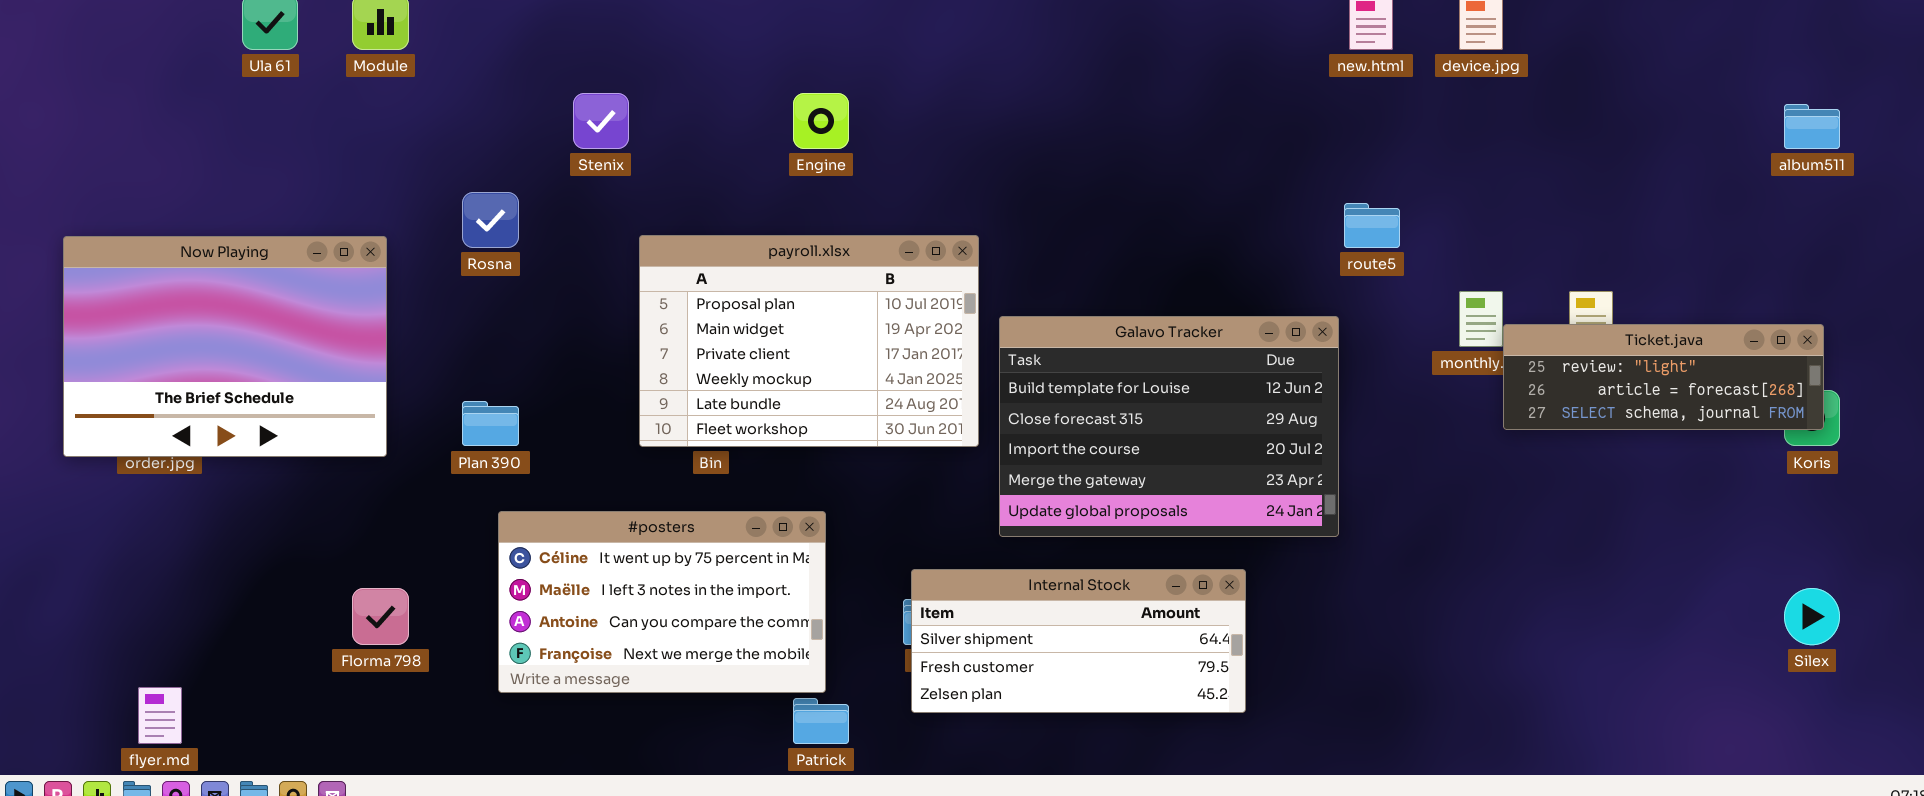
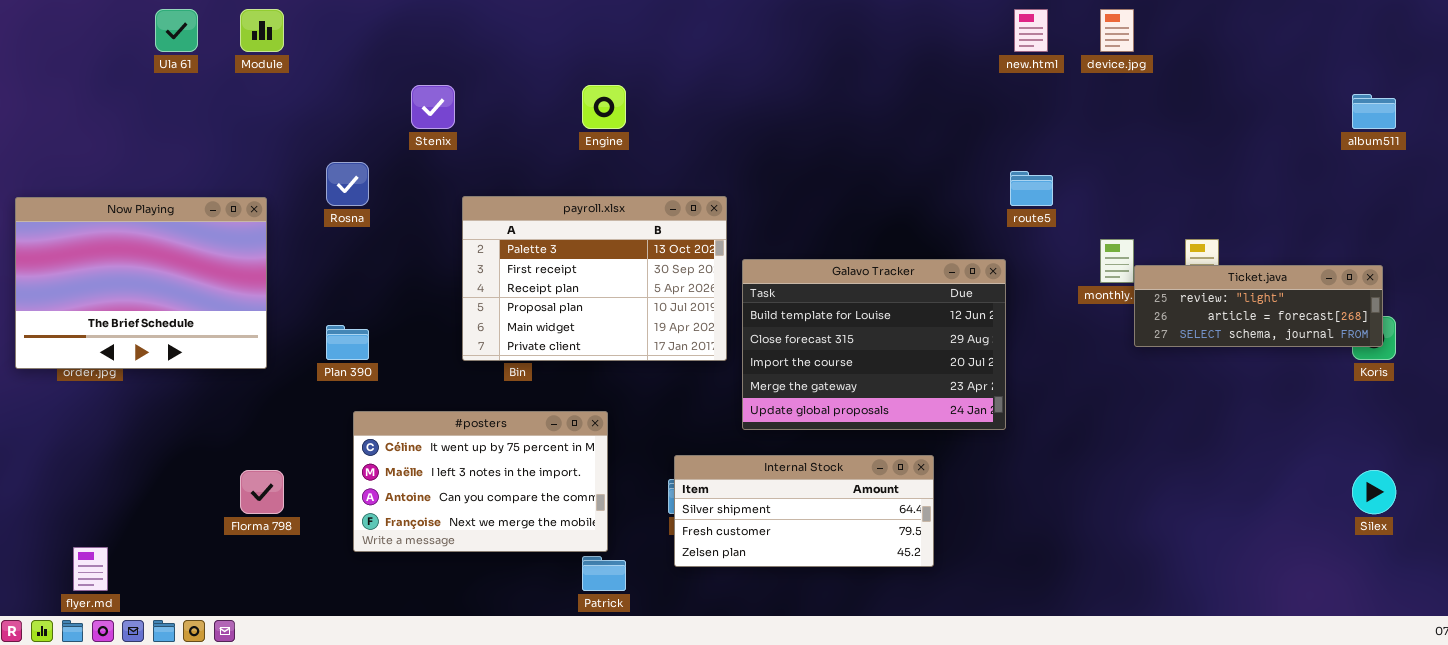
payroll.xlsx: [639,235,979,447] -> [462,196,727,361], scrolled up 3 rows

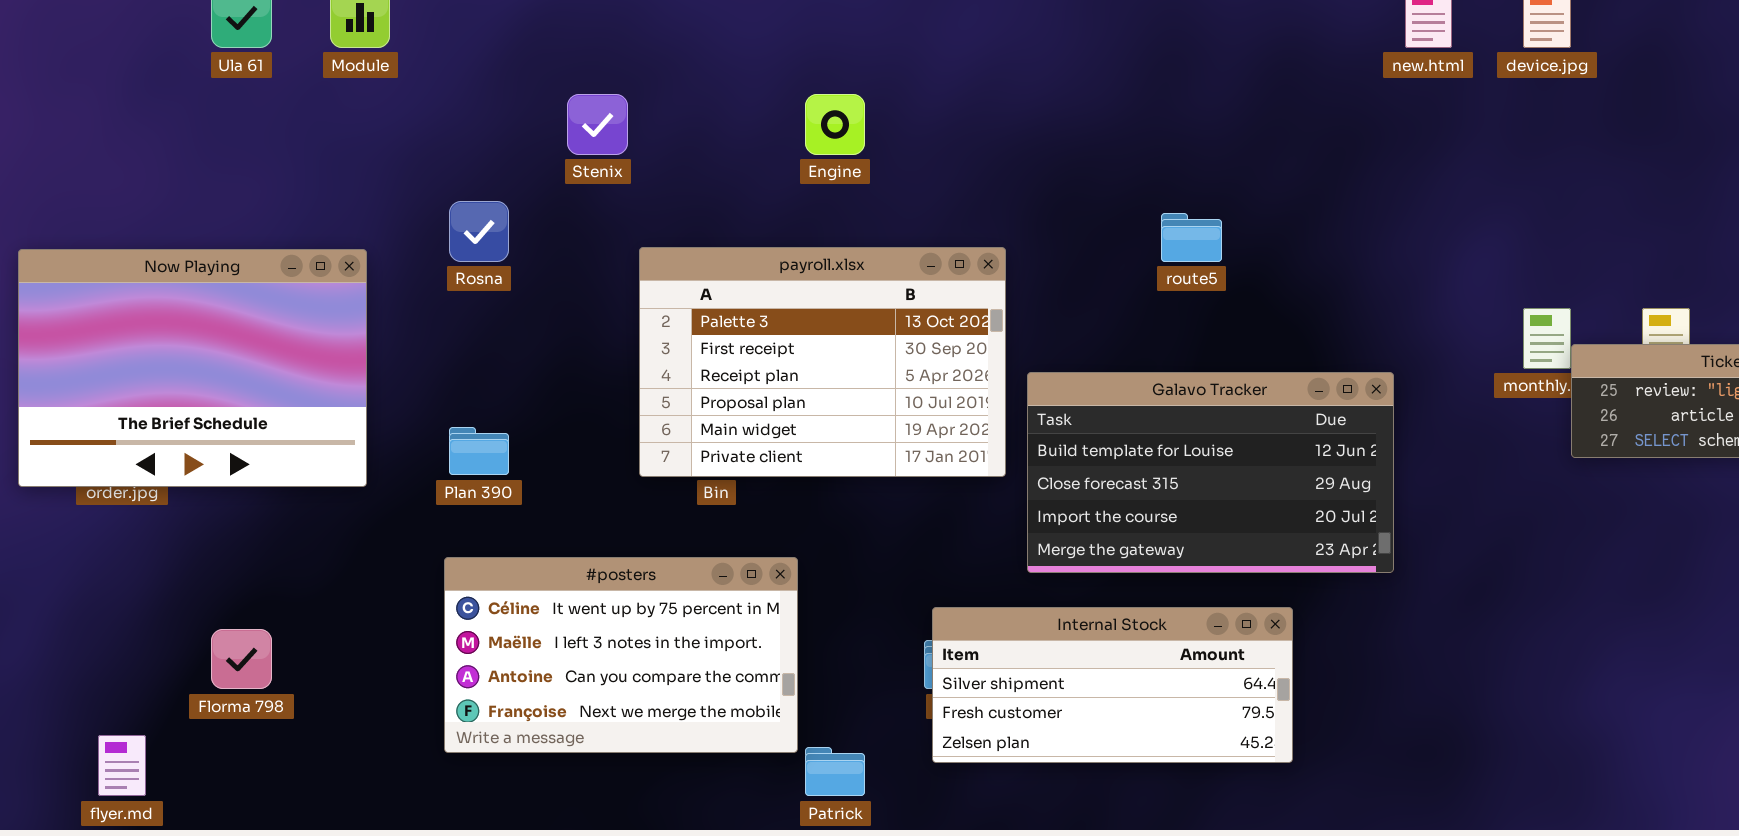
route5: [1010,171,1053,206] -> [1161,213,1222,262], moved
Galavo Tracker: [742,259,1006,430] -> [1027,372,1394,573], resized
#posters: [353,411,608,552] -> [444,557,798,753], moved
Florma 798: [240,470,284,514] -> [211,629,272,689], moved

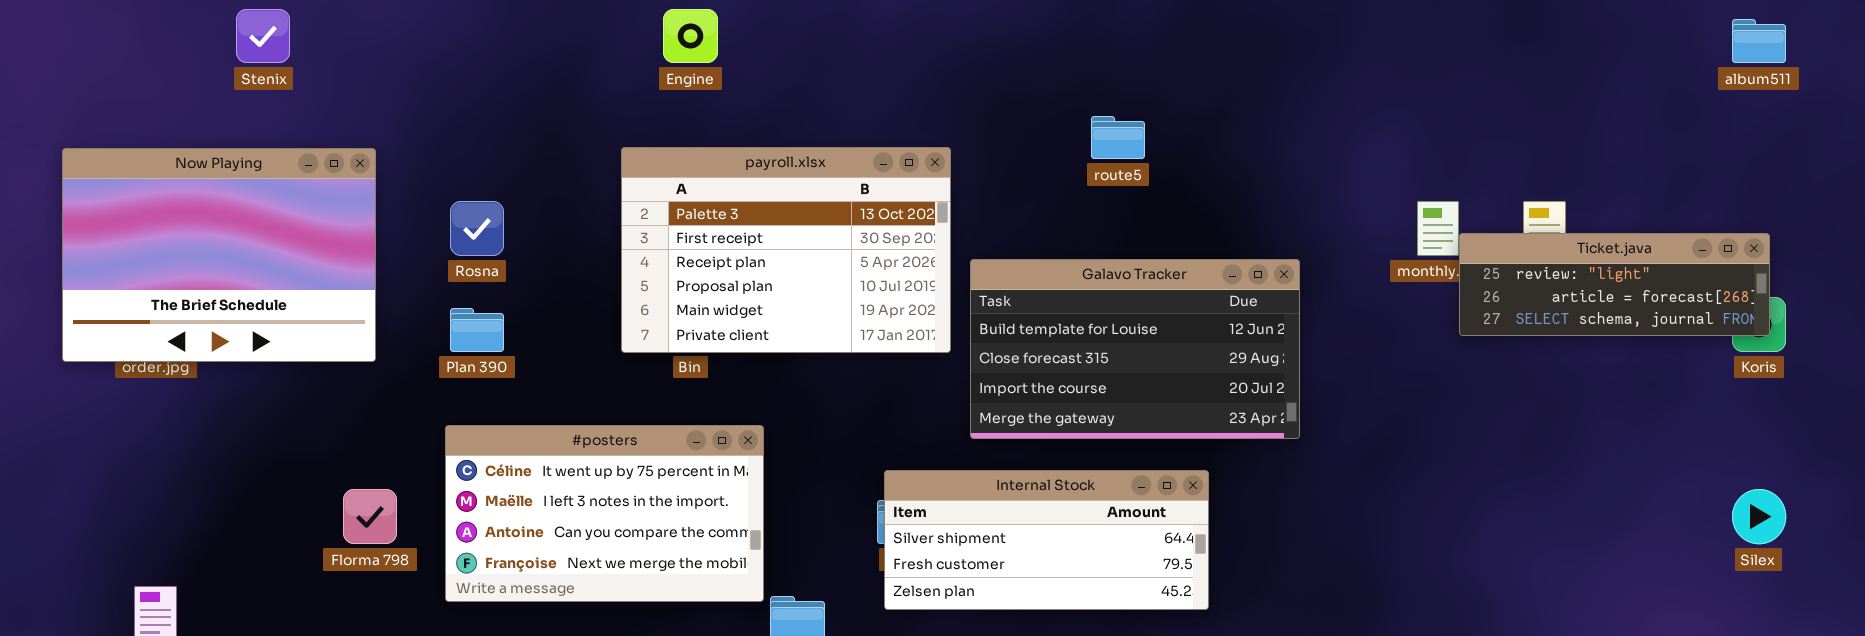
Stenix: [567,94,628,155] -> [236,9,290,63], moved
Engine: [805,94,865,155] -> [663,9,718,63], moved
Rosna: [449,201,509,262] -> [450,201,504,256], moved
Florma 798: [211,629,272,689] -> [343,489,397,544], moved

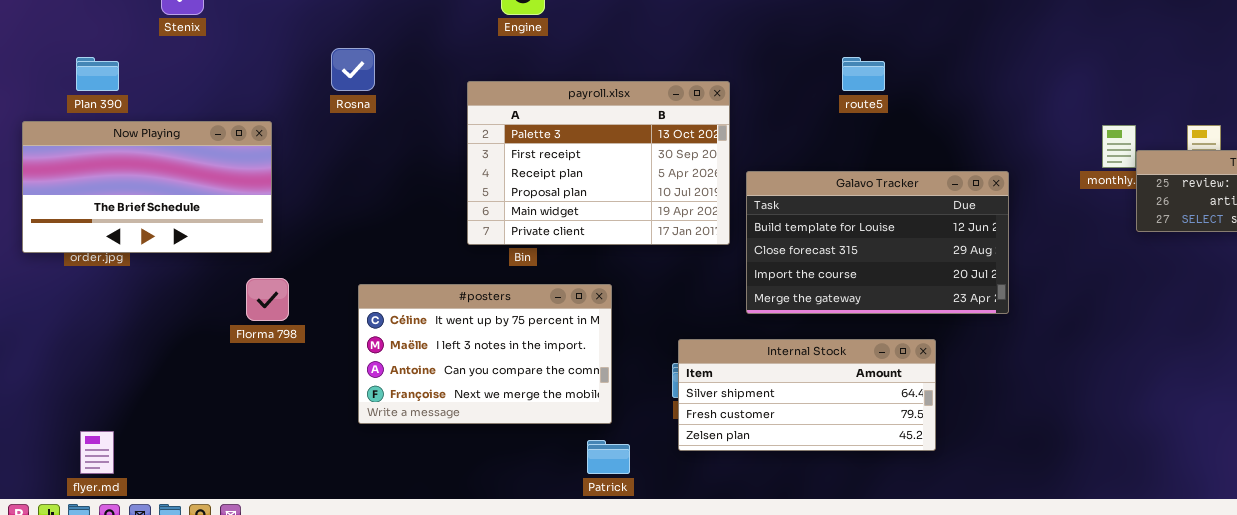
Now Playing: [62,148,376,362] -> [22,121,272,253], resized
Rosna: [450,201,504,256] -> [331,48,375,91], moved
Plan 390: [450,308,504,352] -> [76,57,119,91], moved
#posters: [445,425,764,602] -> [358,284,612,424], moved
Florma 798: [343,489,397,544] -> [246,278,289,321], moved

